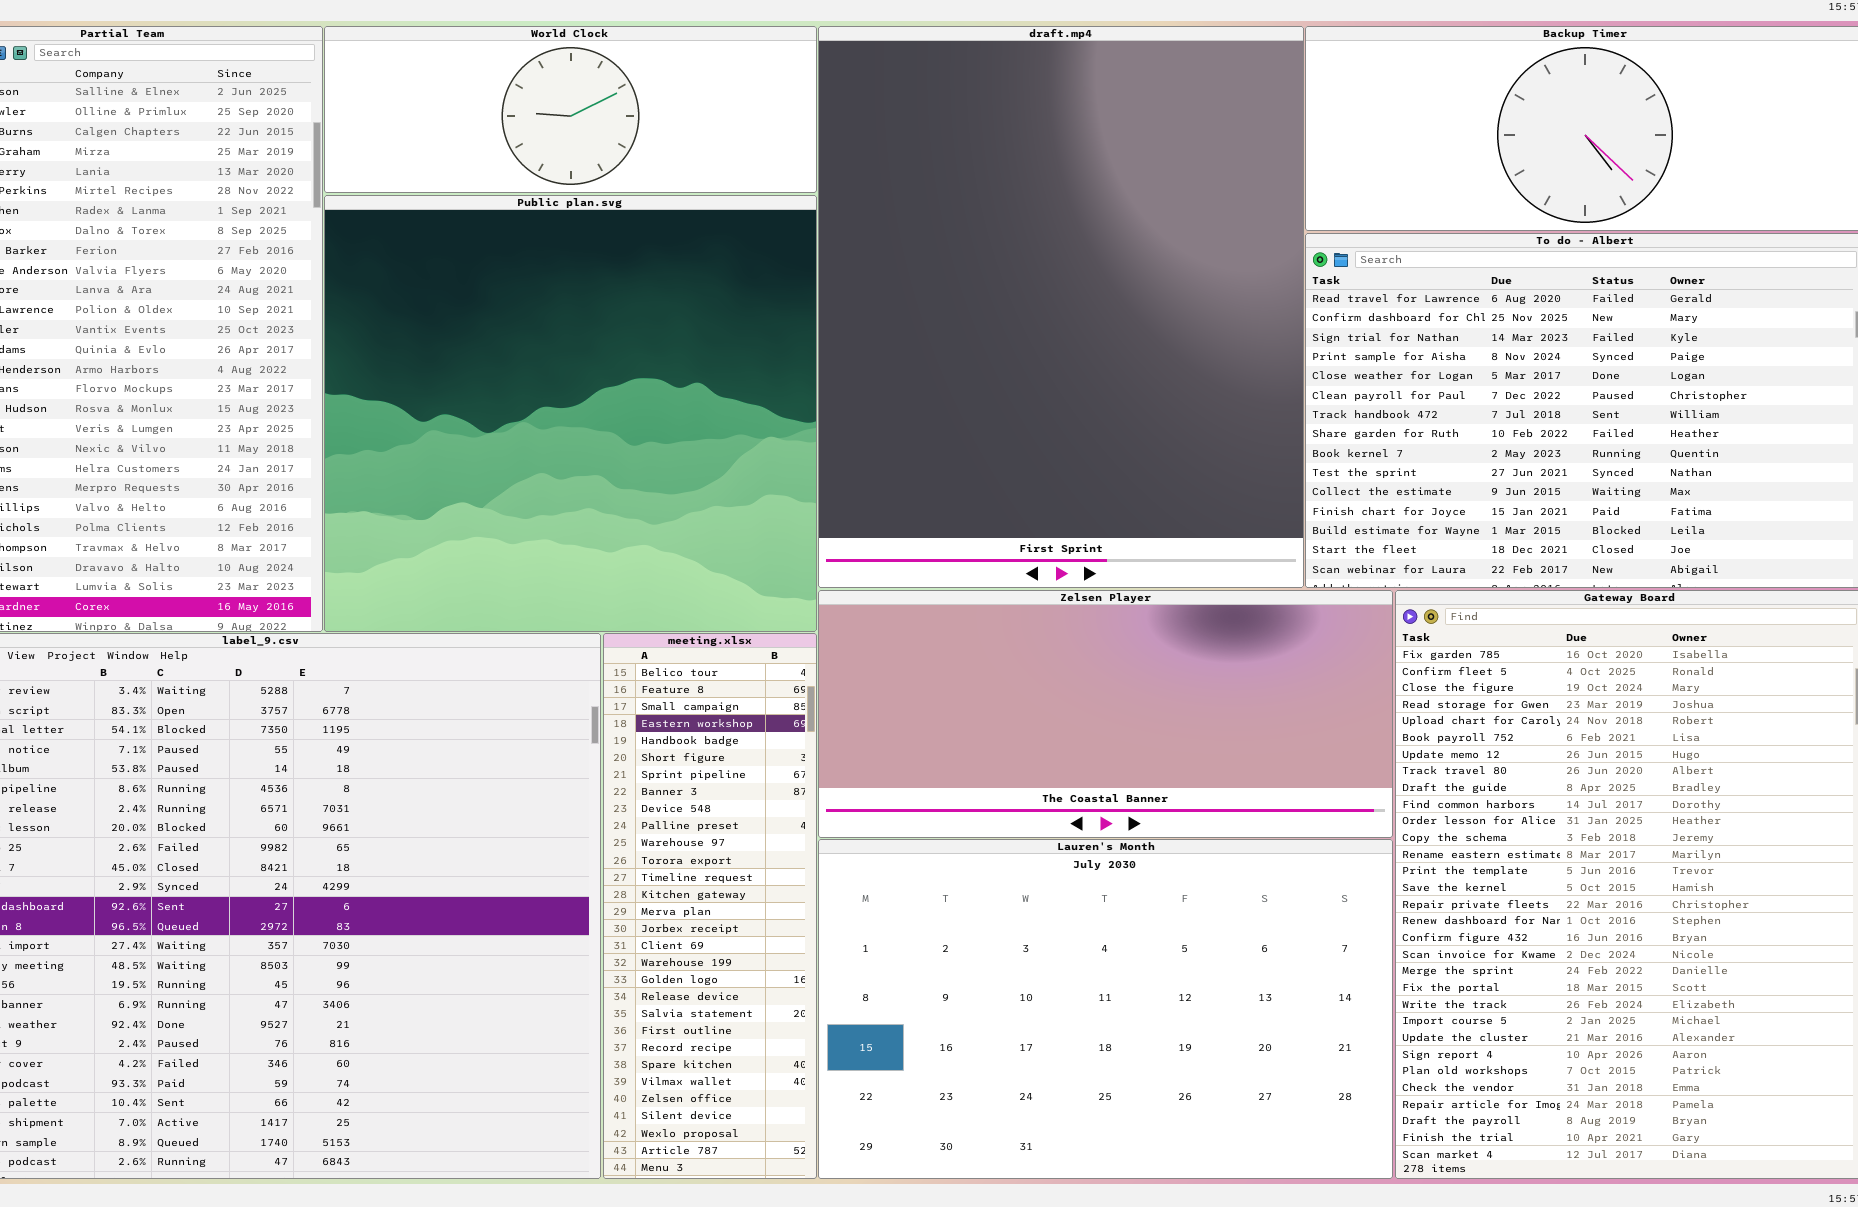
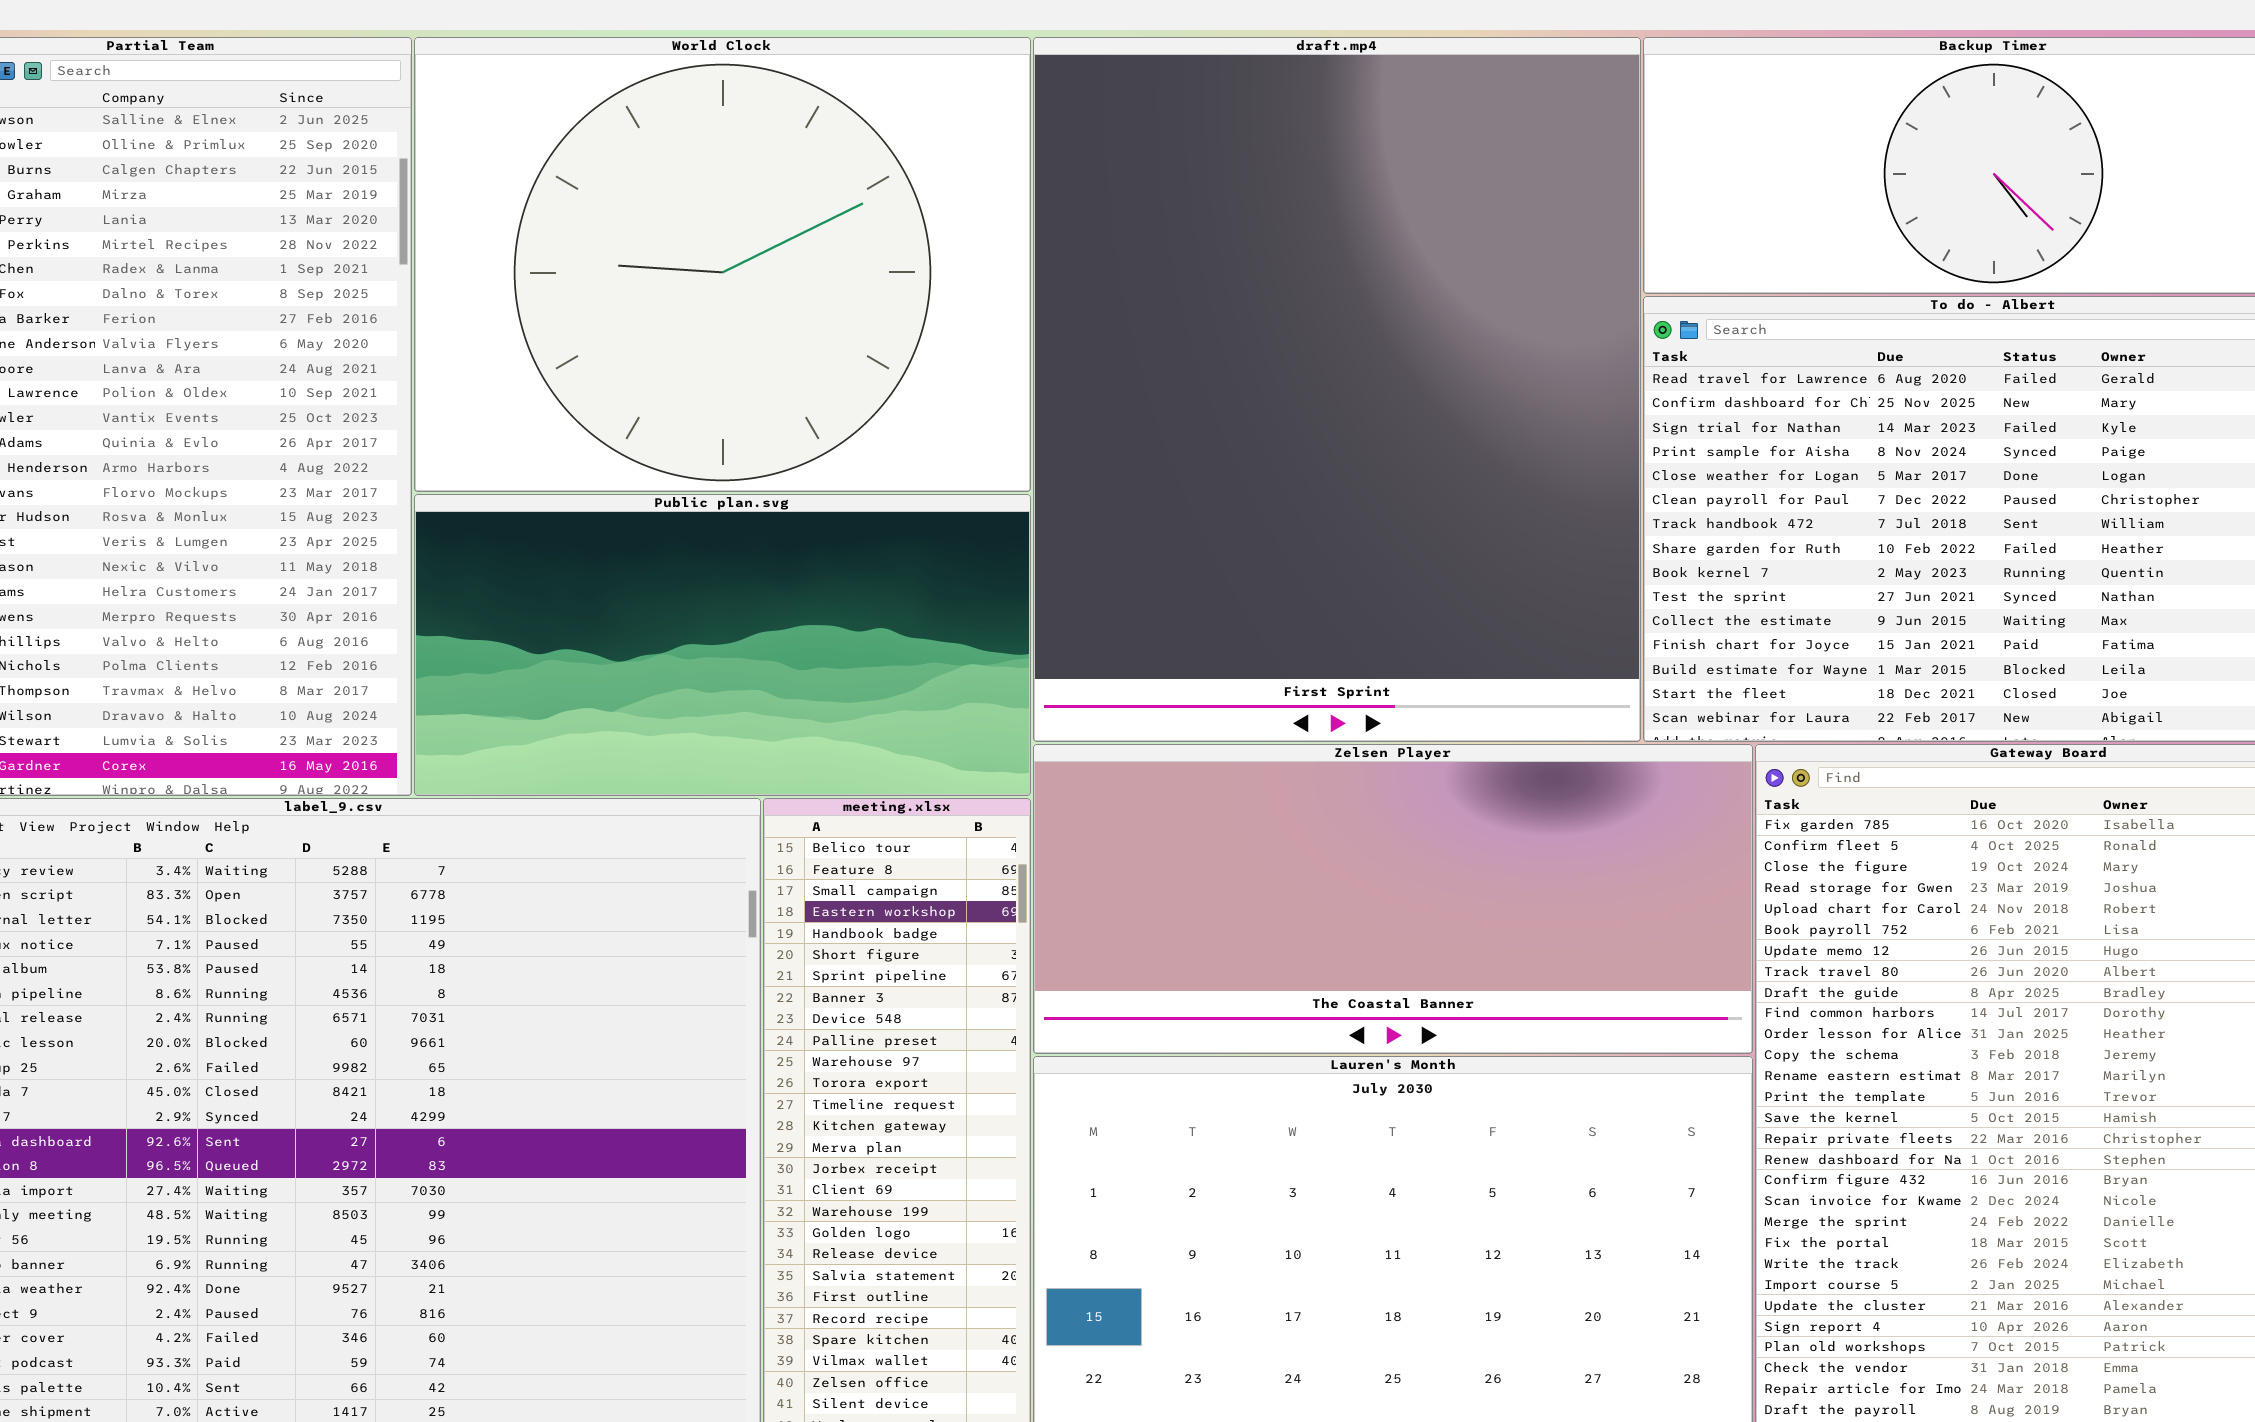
World Clock: [324,26,817,193] -> [414,37,1031,492], resized
Public plan.svg: [324,195,817,632] -> [414,494,1031,796], resized

